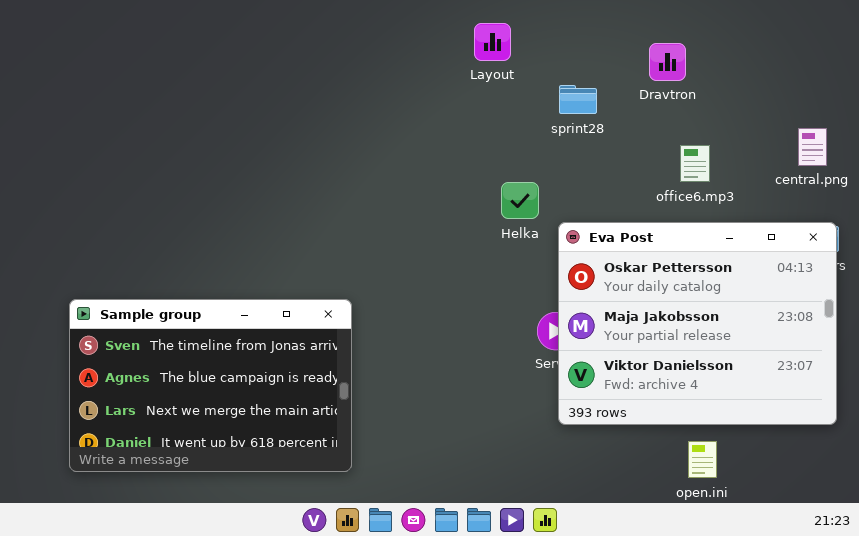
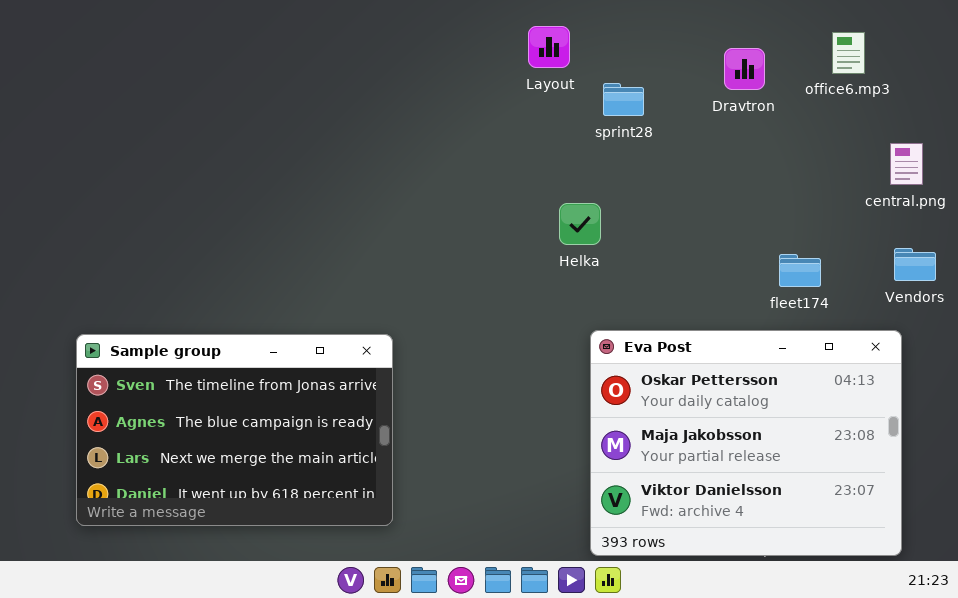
sprint28: [559,85,597,114] -> [603,83,644,116], moved
office6.mp3: [680,145,710,182] -> [832,32,865,74], moved
Eva Post: [558,222,837,425] -> [590,330,902,556], moved

